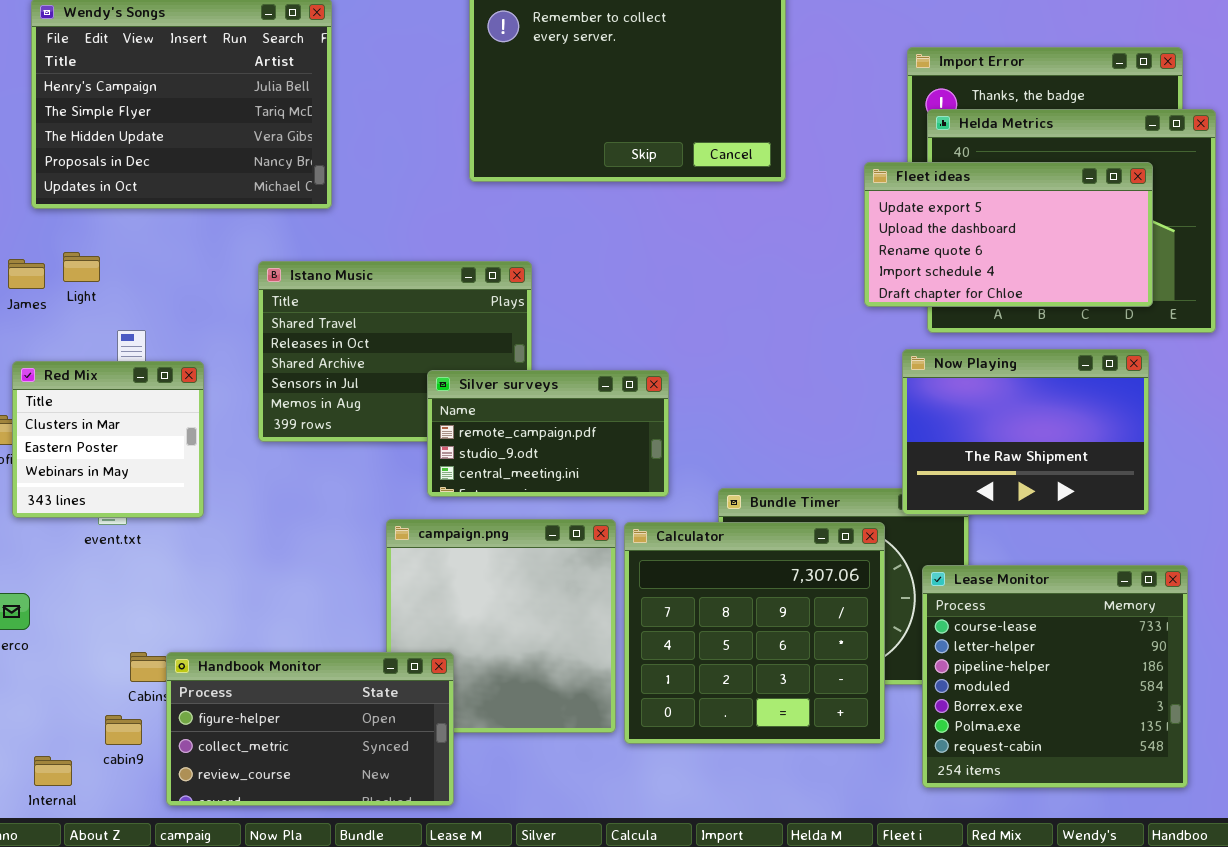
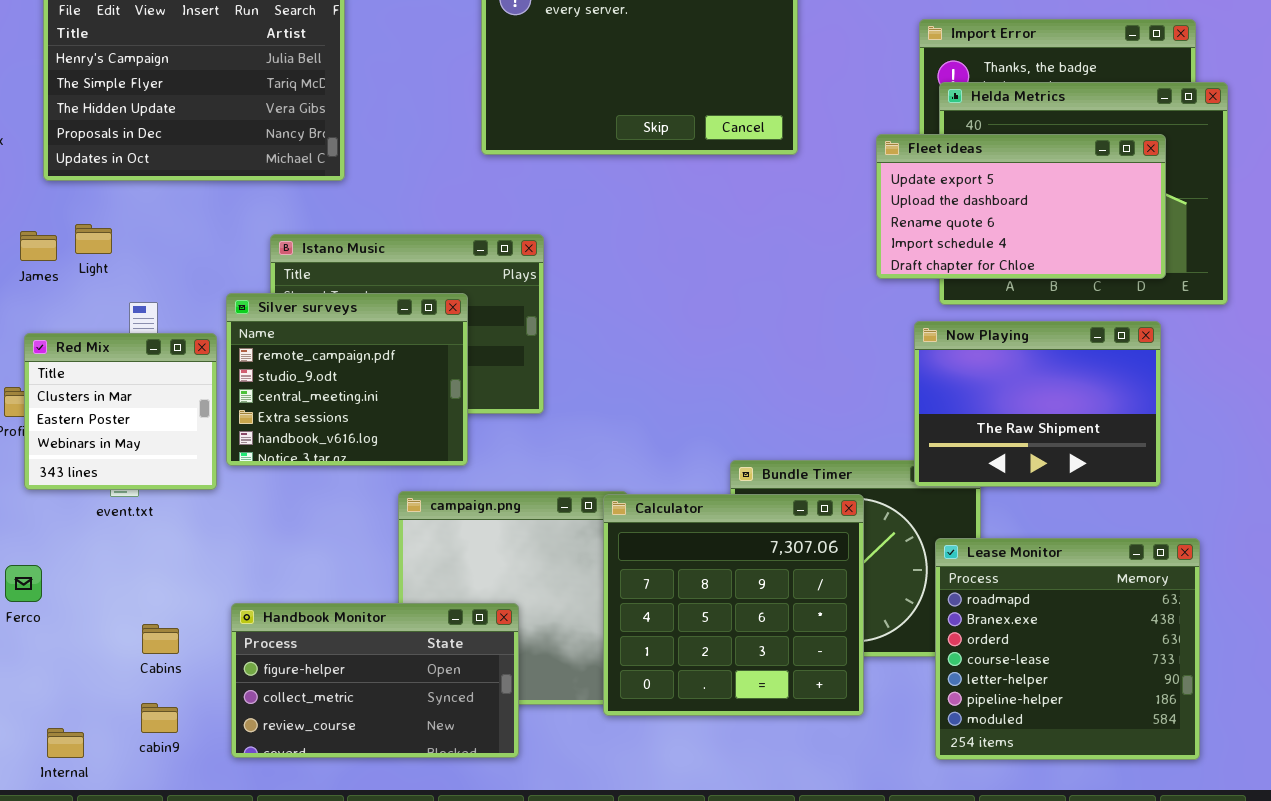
Silver surveys: [427,370,669,497] -> [226,293,468,466], moved, resized
Calculator: [624,522,885,744] -> [603,494,864,716], moved
Lease Monitor: [922,565,1188,788] -> [935,538,1200,760], scrolled up 3 rows
Handbook Monitor: [166,652,454,806] -> [231,603,519,758], moved
cabin9: [105,715,142,745] -> [141,703,178,733], moved

